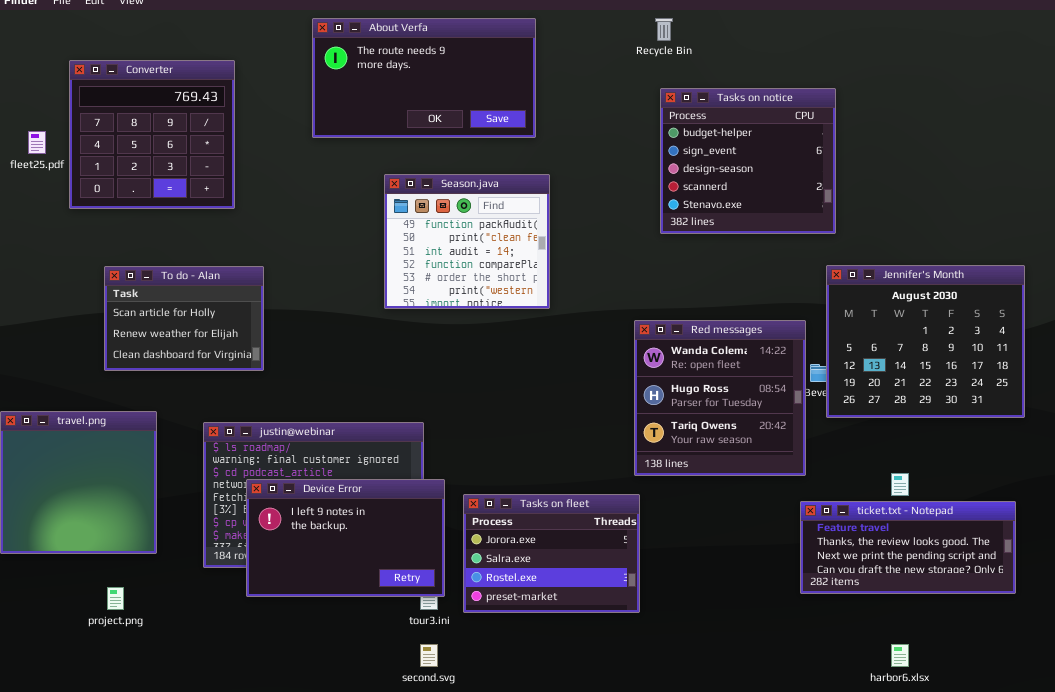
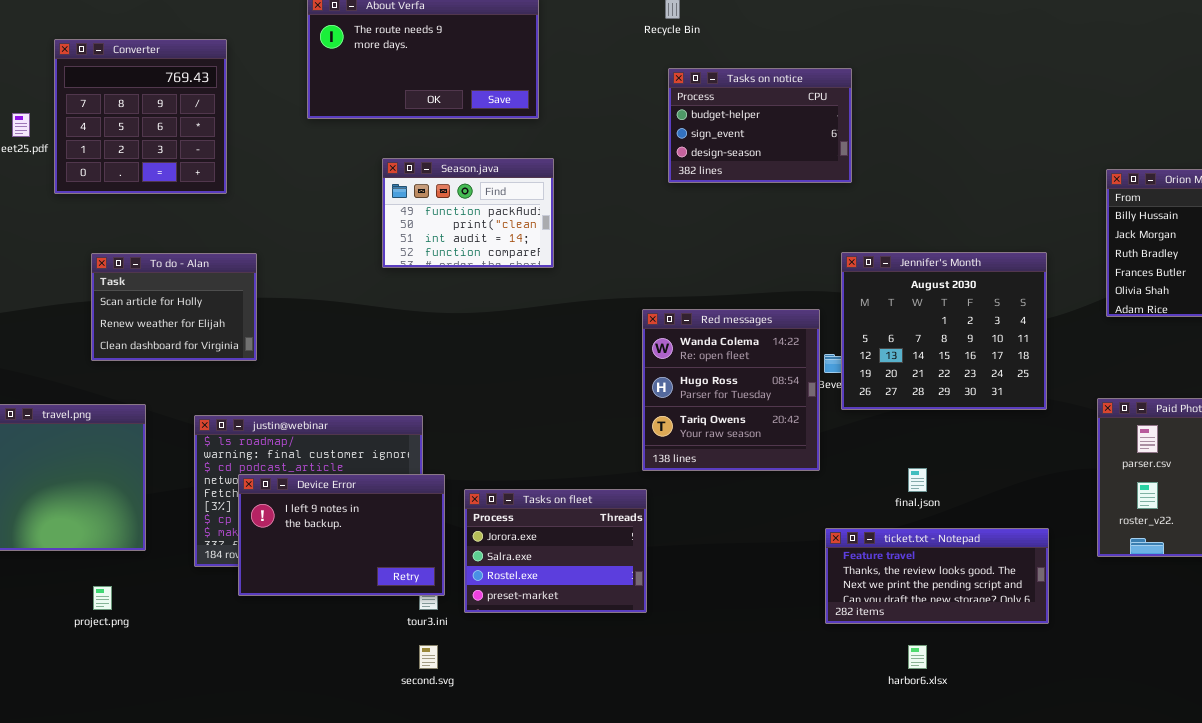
Tasks on notice: [660,88,836,234] -> [668,68,852,183], resized
Season.java: [384,174,550,309] -> [382,158,554,268], resized
ticket.txt - Notepad: [800,501,1016,594] -> [825,528,1049,624], moved

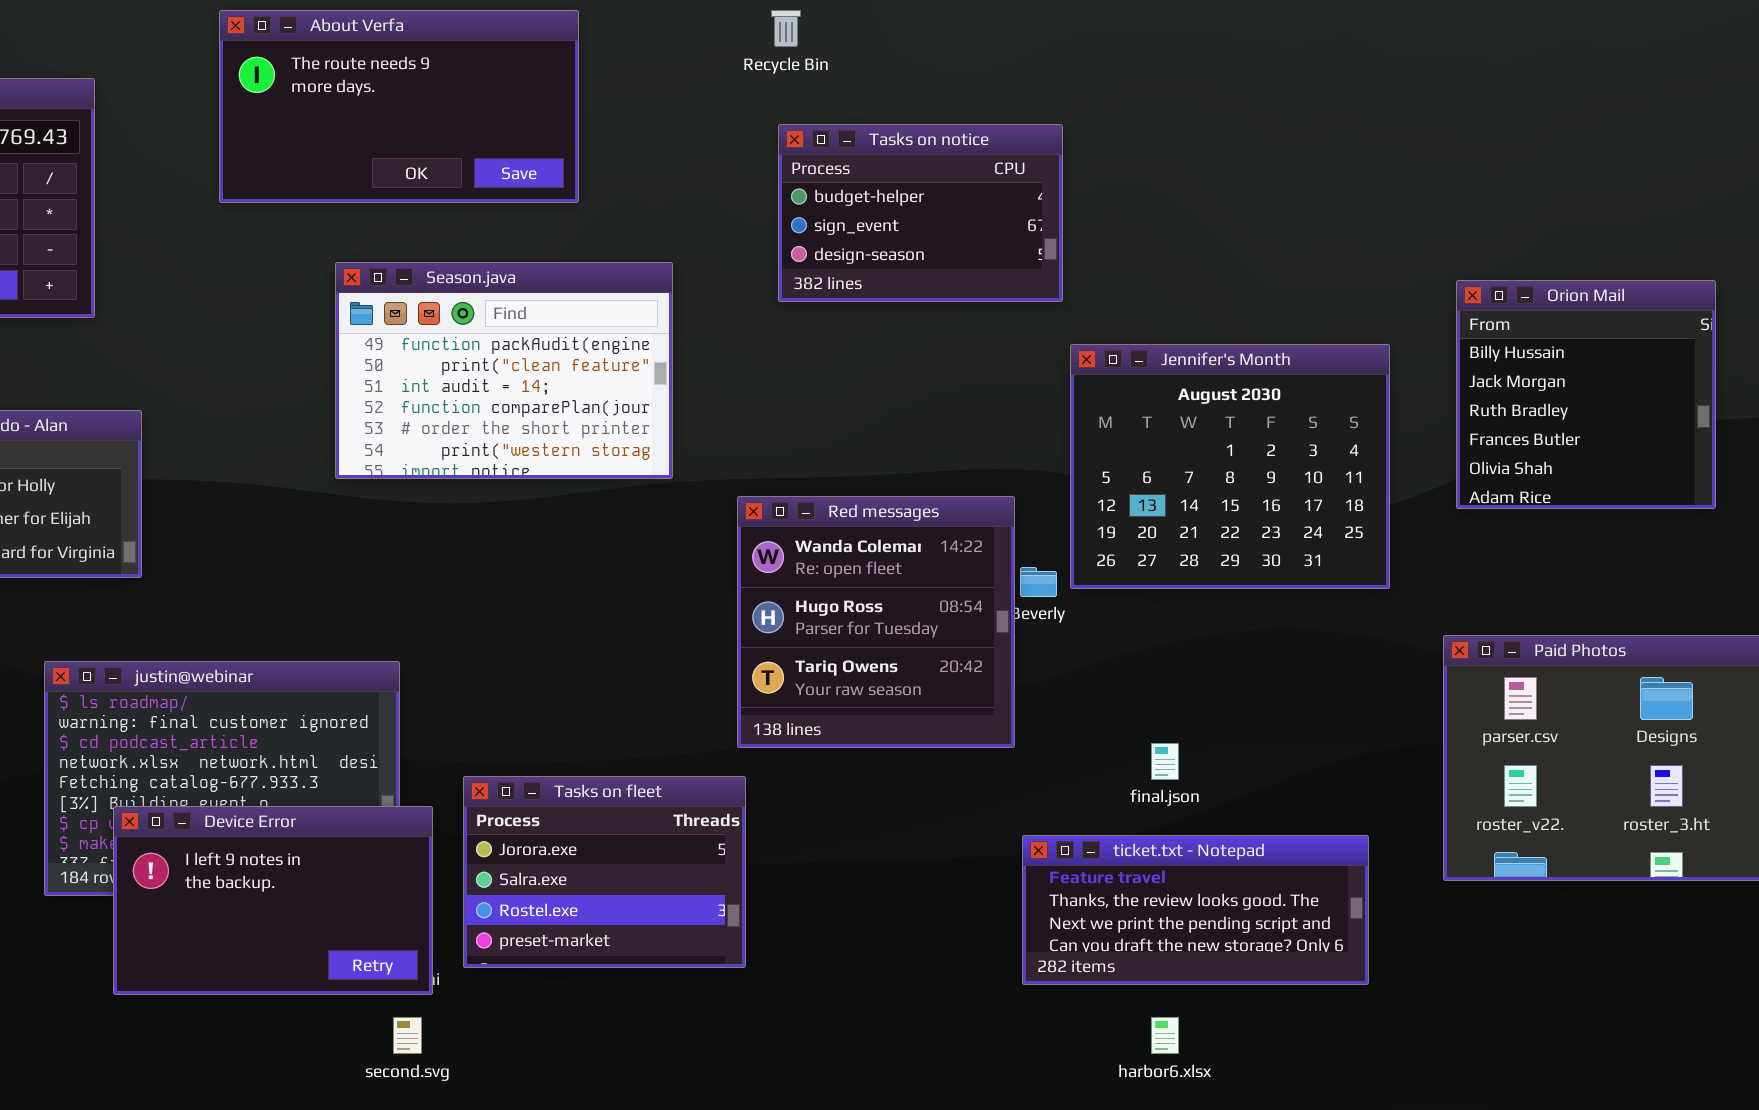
Season.java: [382,158,554,268] -> [335,262,673,479], resized
Jennifer's Month: [841,252,1047,410] -> [1070,344,1390,589], moved
Device Error: [238,474,445,596] -> [113,806,433,995], moved

